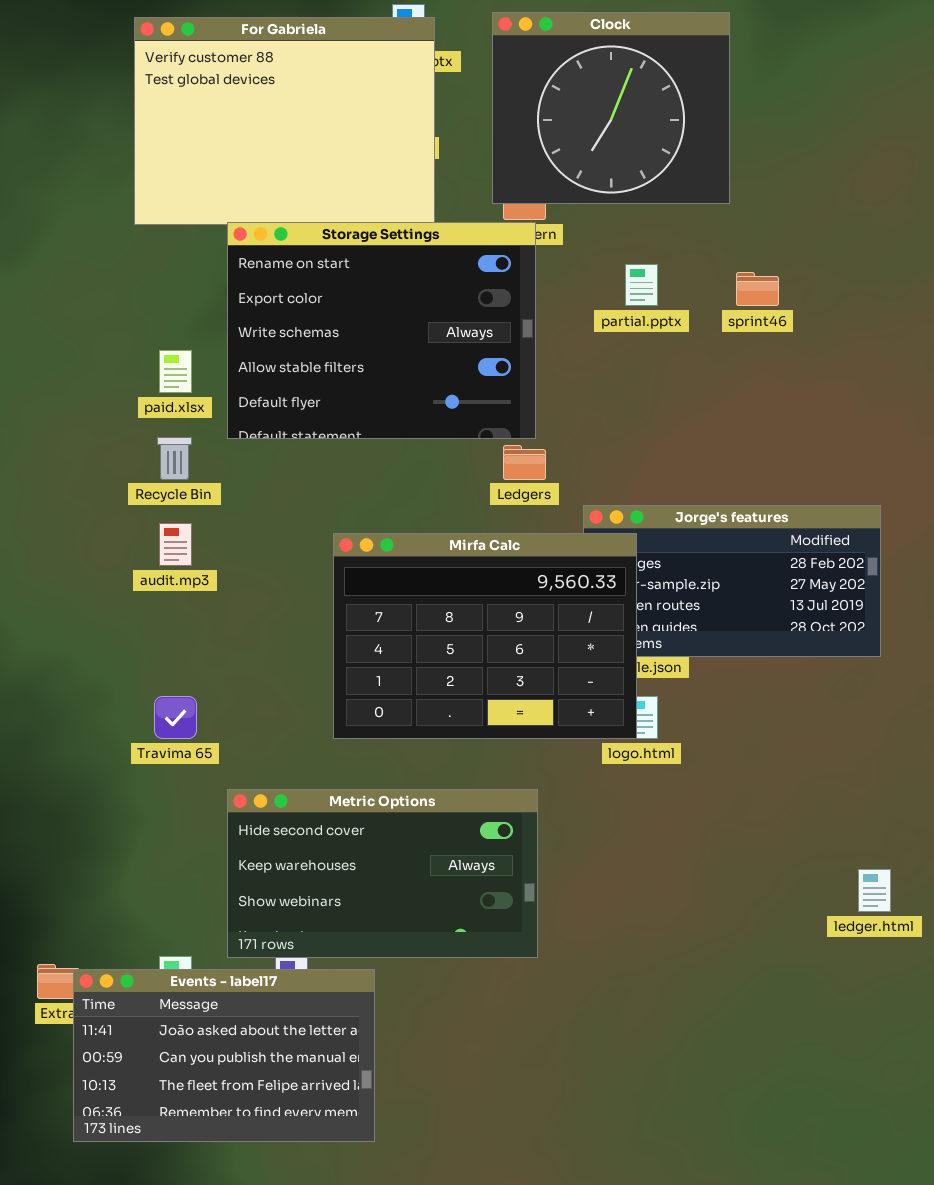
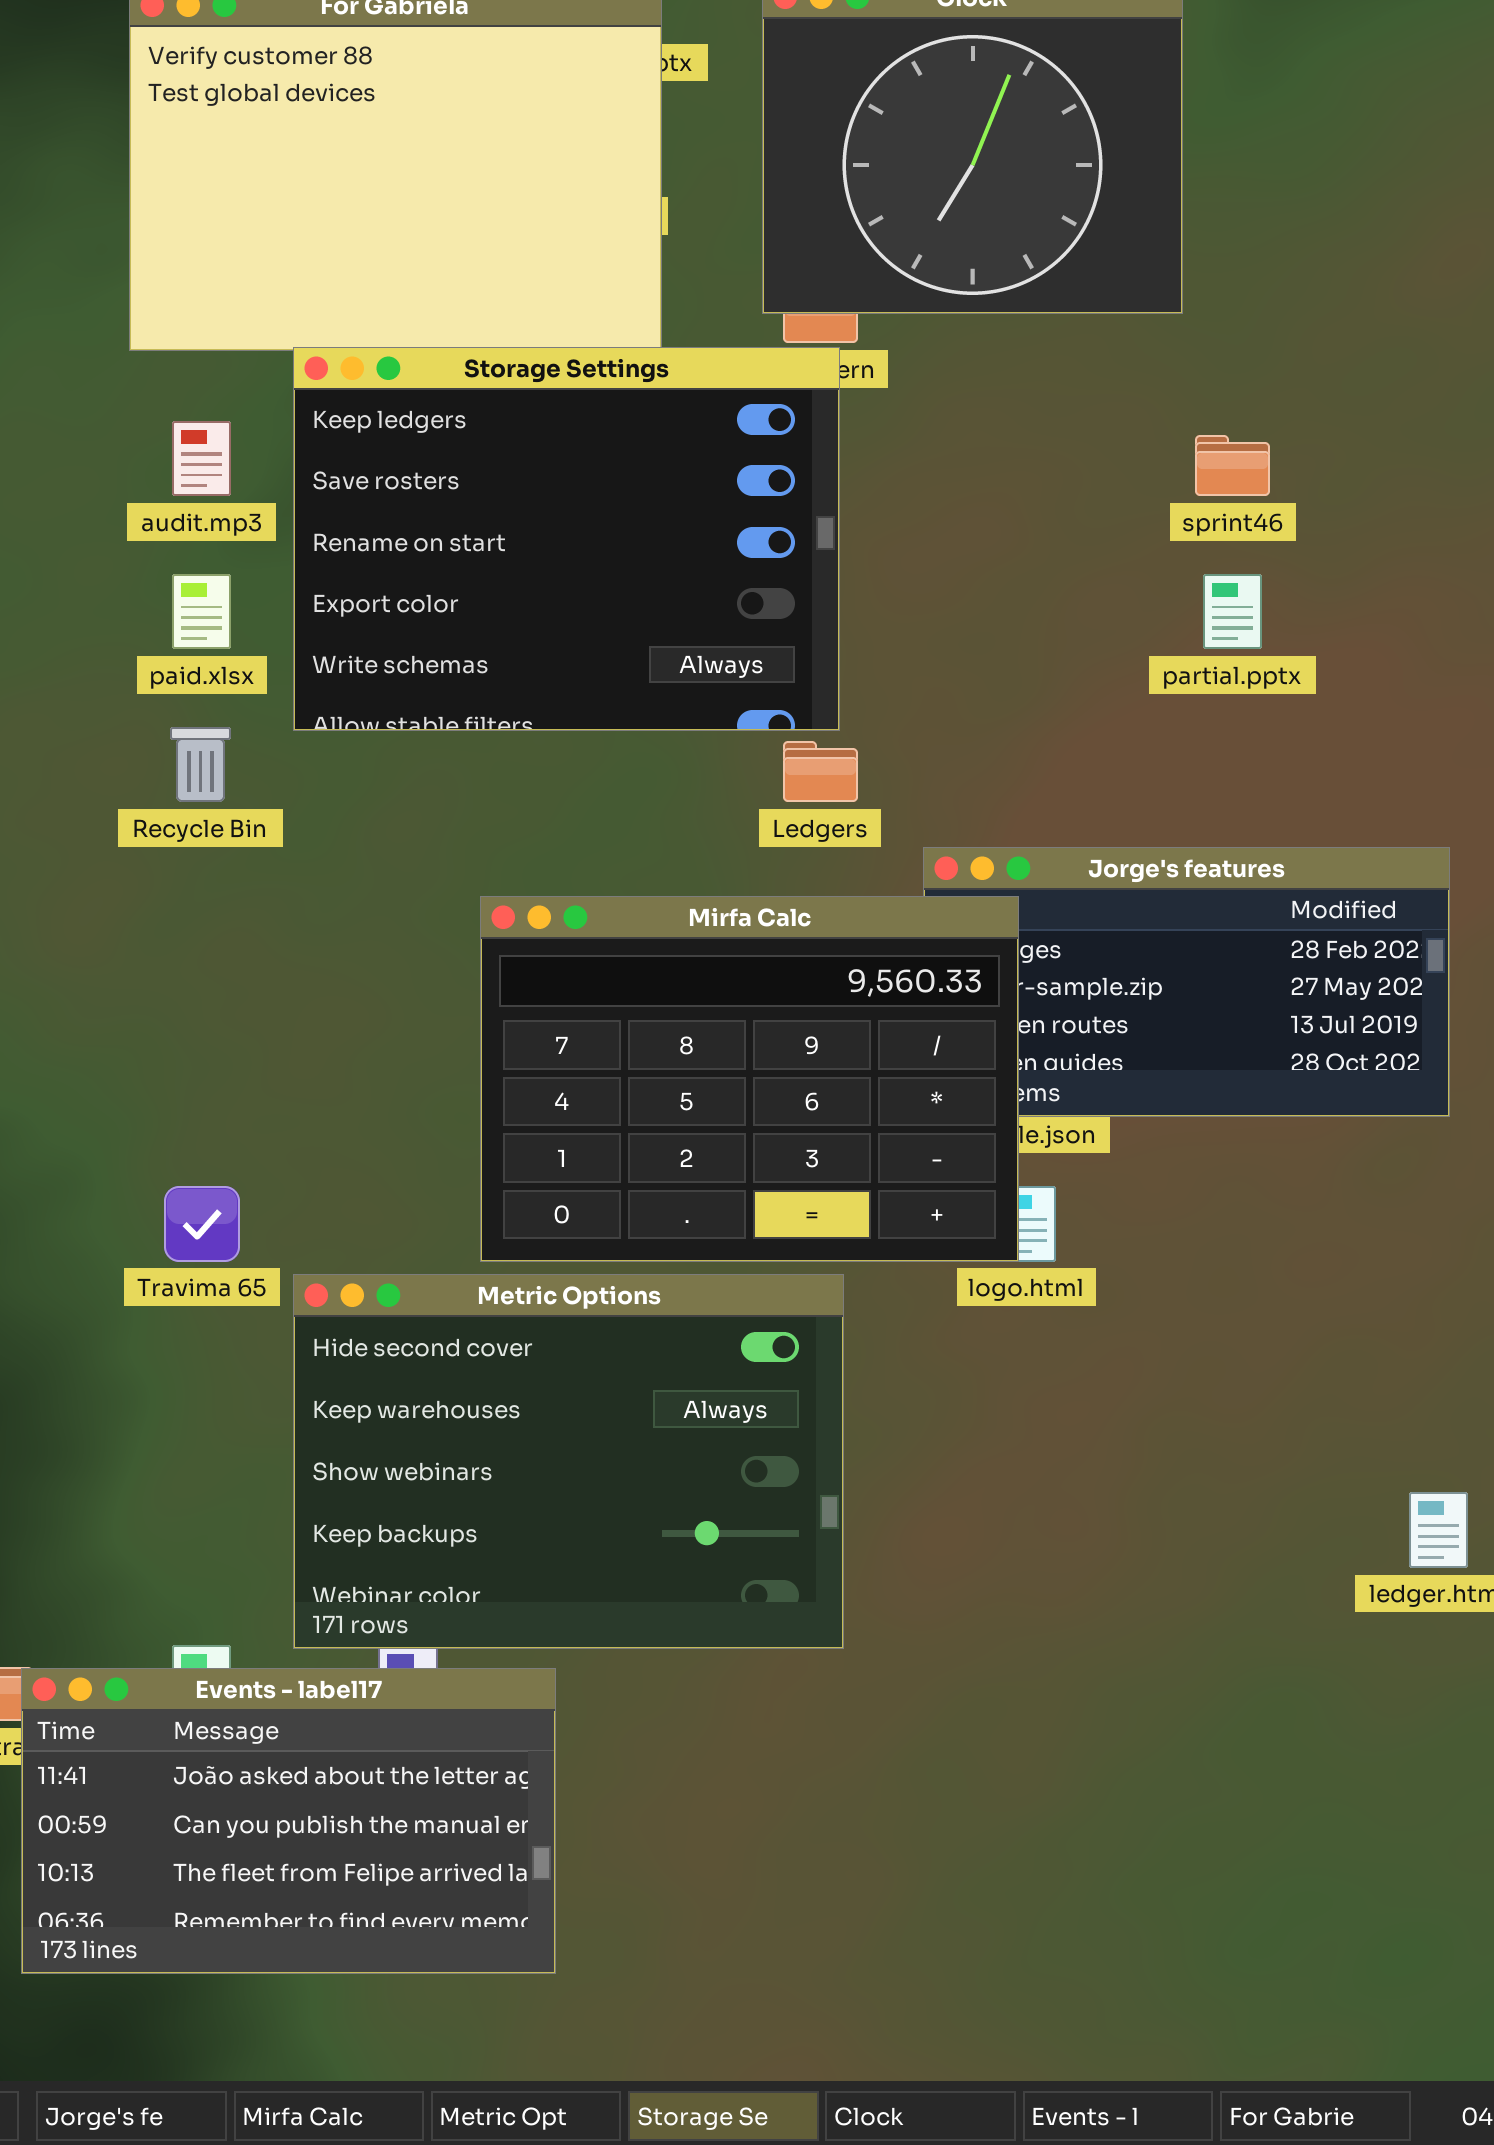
Storage Settings: [227,222,536,439] -> [293,347,840,731], scrolled up 2 rows
partial.pptx: [625,264,658,306] -> [1203,574,1262,649], moved
audit.mp3: [159,523,192,566] -> [172,421,231,496], moved
Metric Options: [227,789,538,958] -> [293,1274,844,1649], resized

